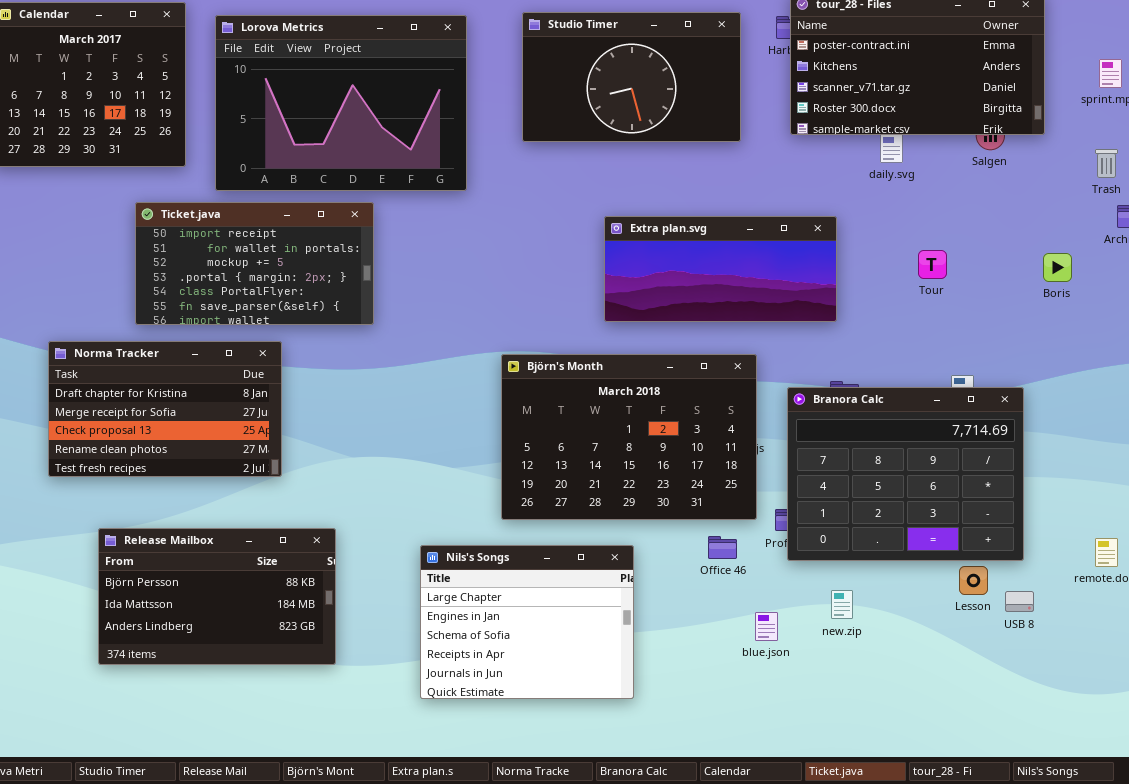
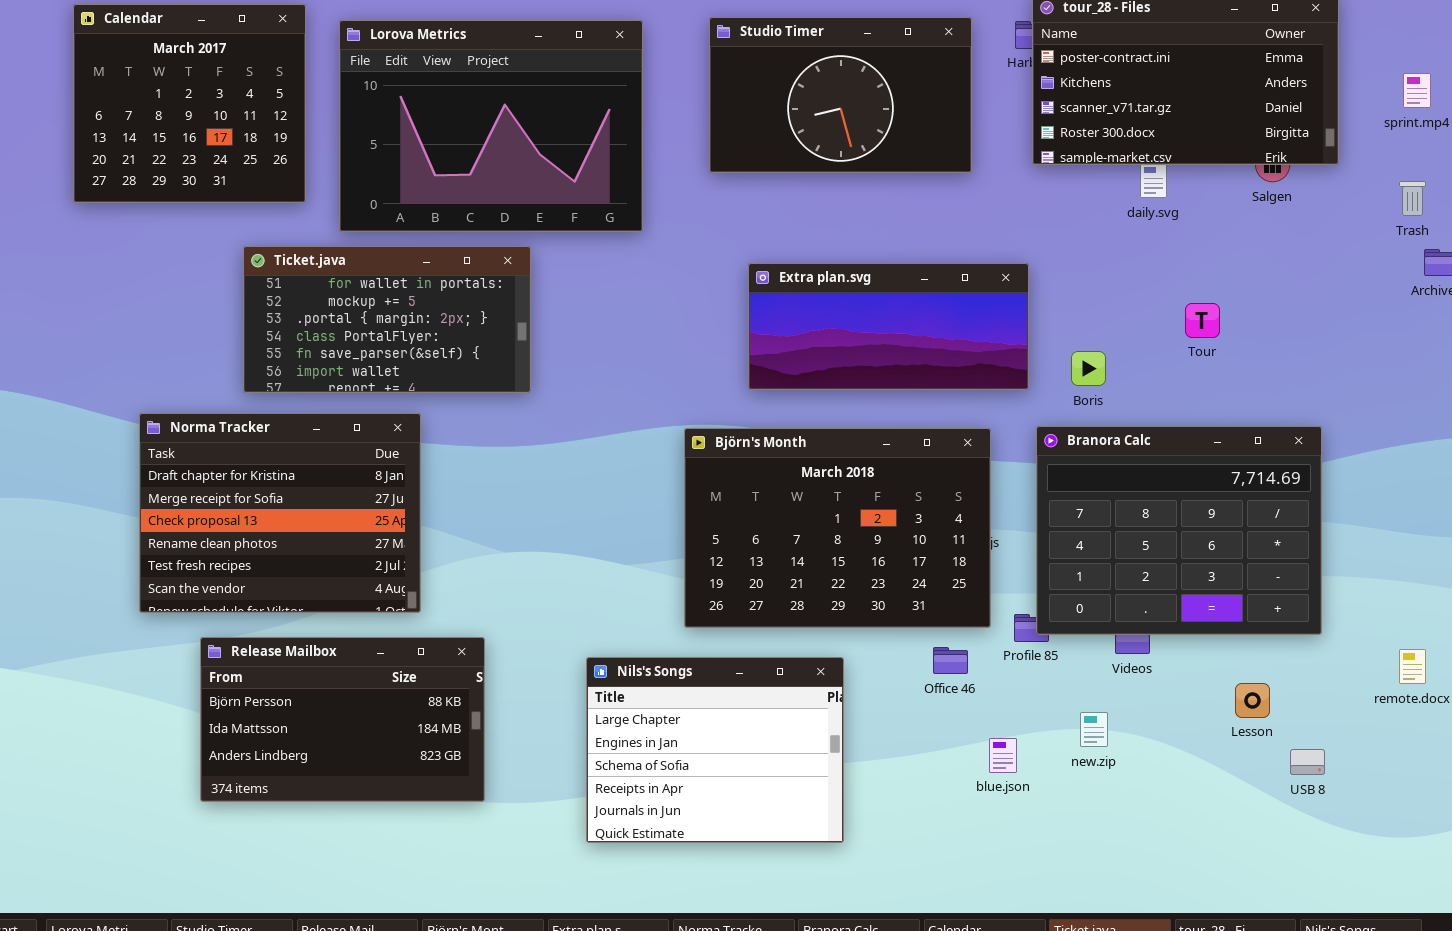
Ticket.java: [135,202,374,325] -> [243,246,531,393], scrolled down 1 row
Extra plan.svg: [604,216,837,322] -> [748,263,1029,390], moved
Boris: [1043,253,1072,282] -> [1071,351,1106,386], moved
Norma Tracker: [48,341,282,477] -> [139,413,421,613], resized
Branora Calc: [787,387,1024,561] -> [1036,426,1322,635], moved
USB 8: [1005,591,1034,612] -> [1290,749,1325,775], moved

